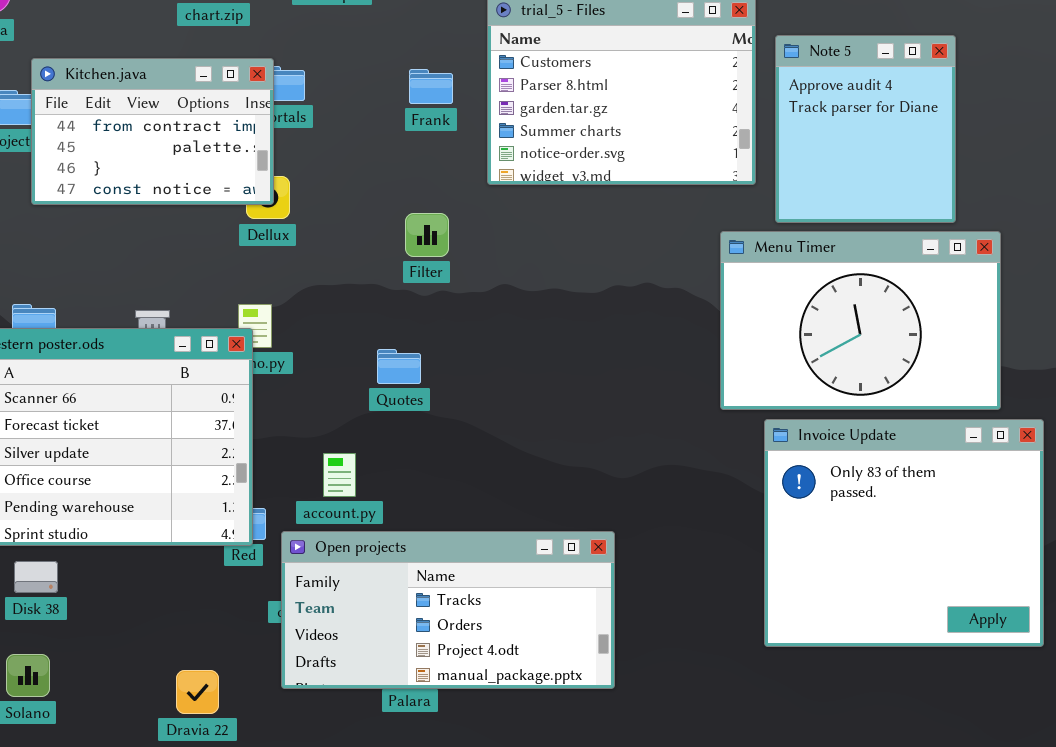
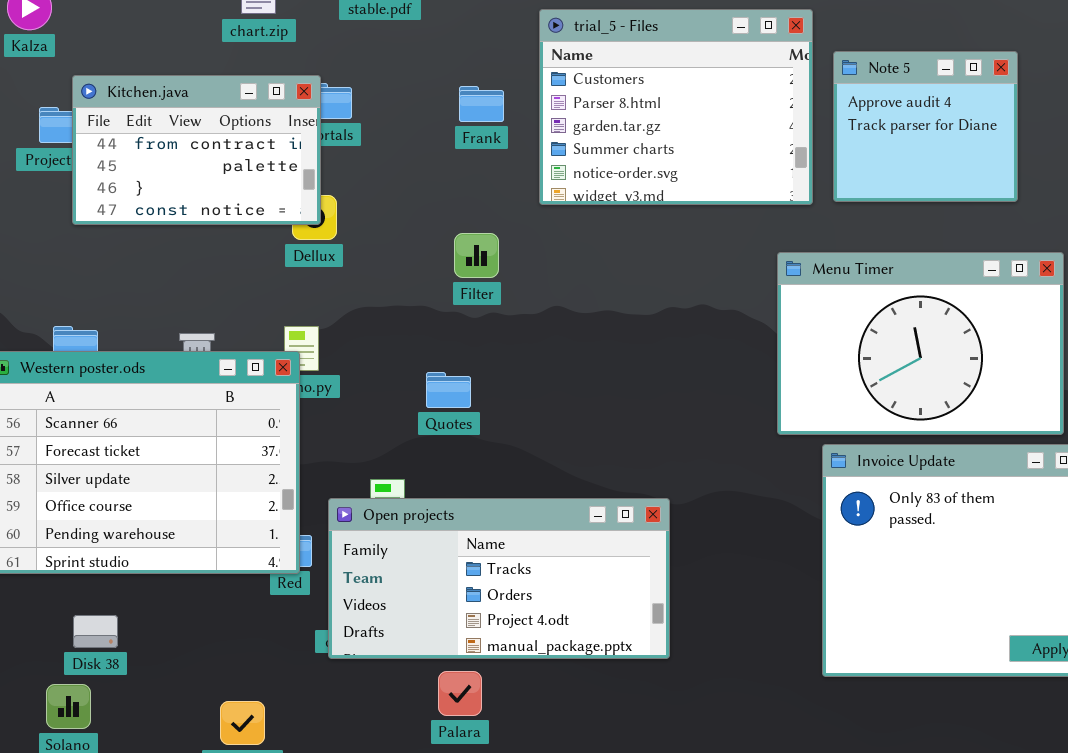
Note 5: [775,35,956,223] -> [833,51,1018,202], resized
Open projects: [281,531,615,689] -> [328,498,670,659], moved
Disk 38: [14,561,58,593] -> [73,615,118,648], moved

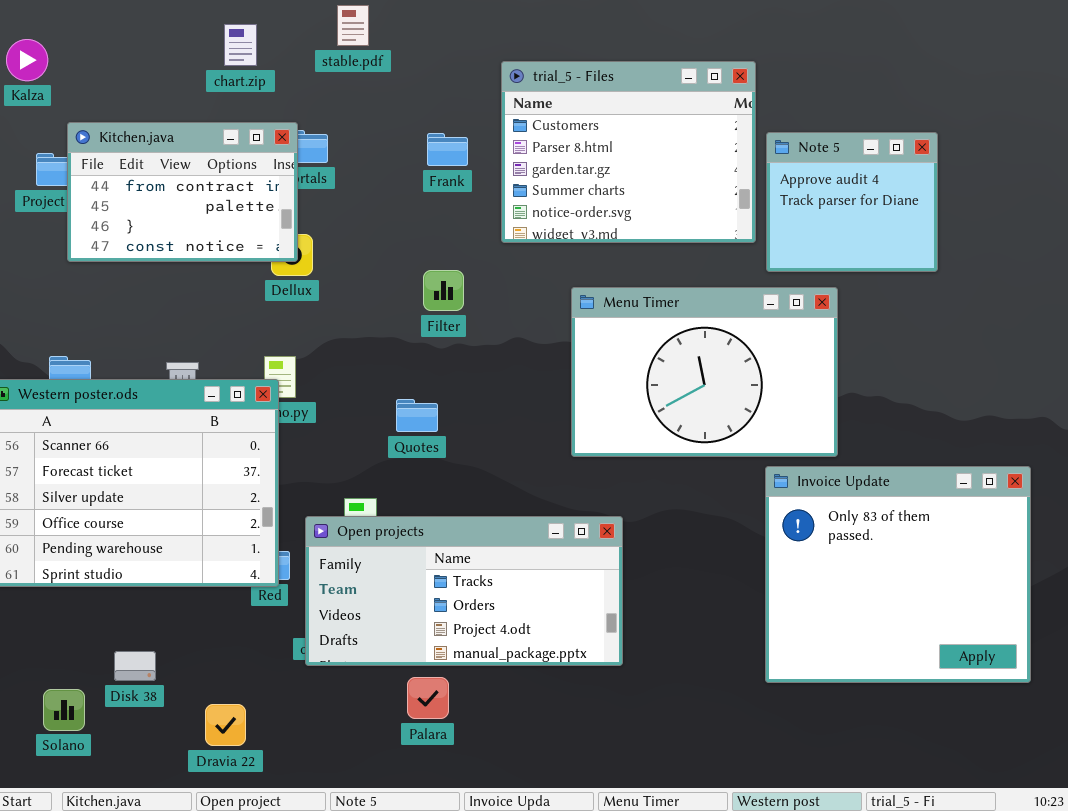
Note 5: [833,51,1018,202] -> [766,132,938,272], moved
Menu Timer: [777,252,1064,435] -> [571,287,838,457], moved
Disk 38: [73,615,118,648] -> [114,651,156,681], moved

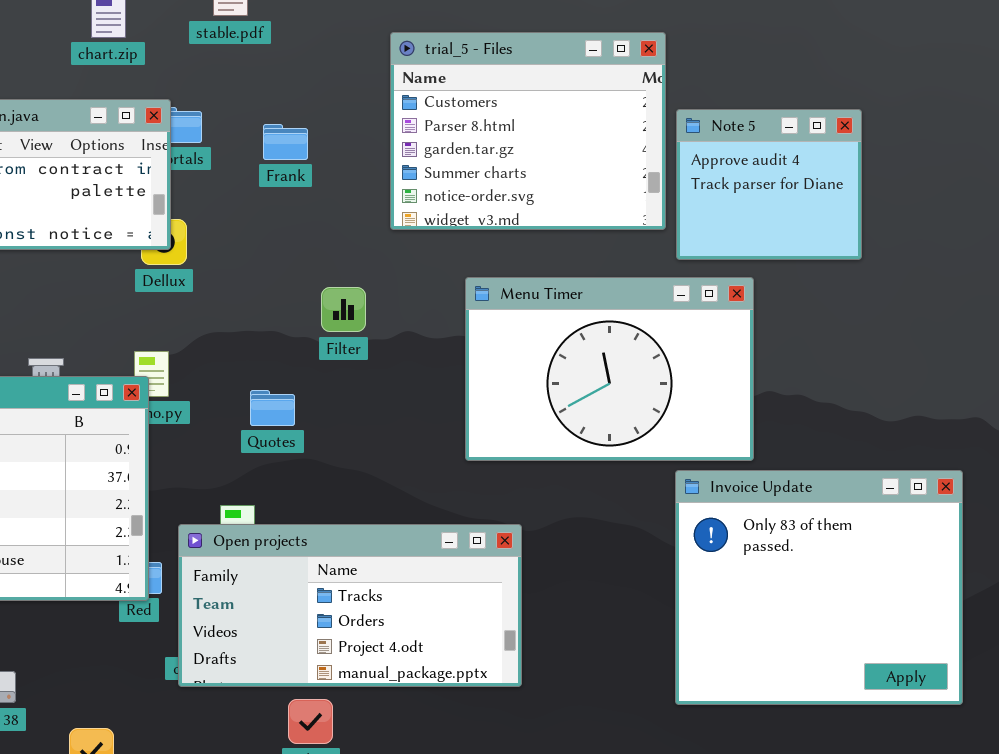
Frank: [427,133,468,166] -> [263,124,308,160], moved
Filter: [423,270,464,311] -> [321,287,366,332], moved
Quotes: [396,399,438,432] -> [250,390,295,426], moved

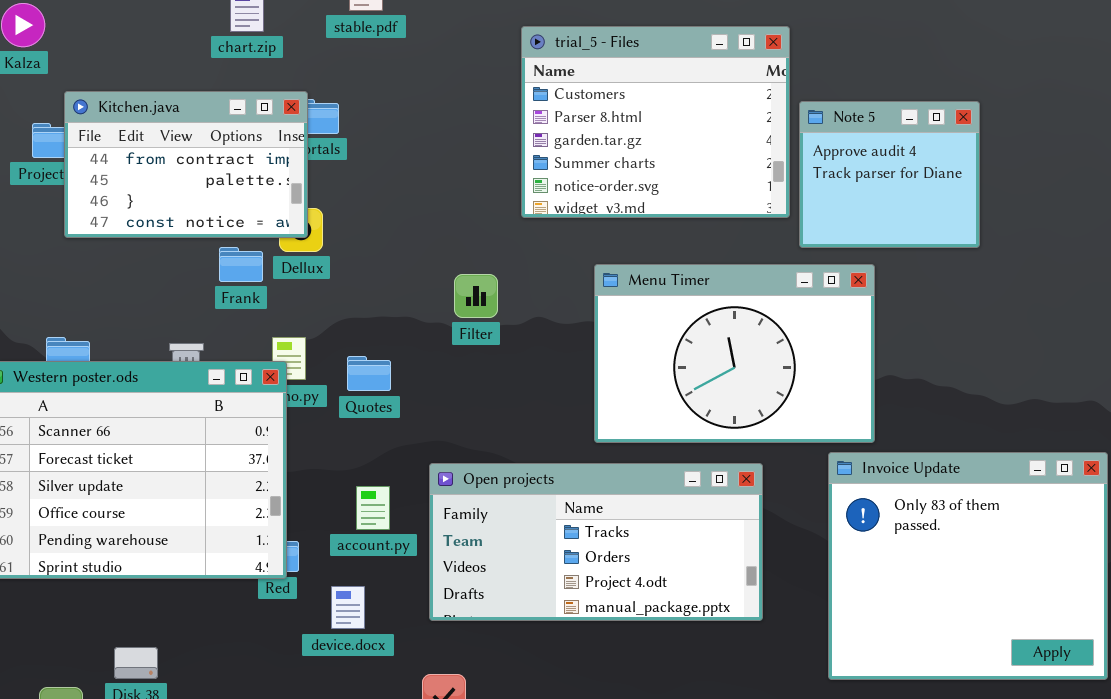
Frank: [263,124,308,160] -> [219,247,263,282], moved
Quotes: [250,390,295,426] -> [347,356,391,391], moved
Invoice Update: [675,470,963,705] -> [828,452,1108,680], moved
Open projects: [178,524,522,687] -> [429,463,763,621], moved

